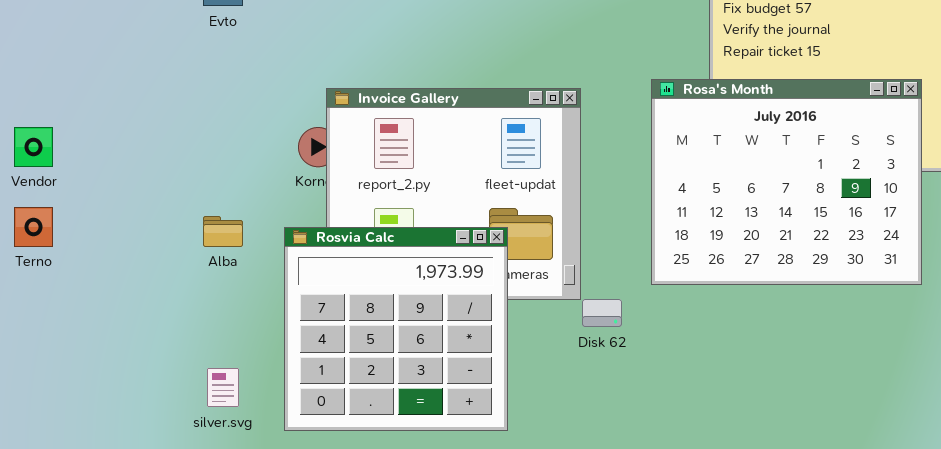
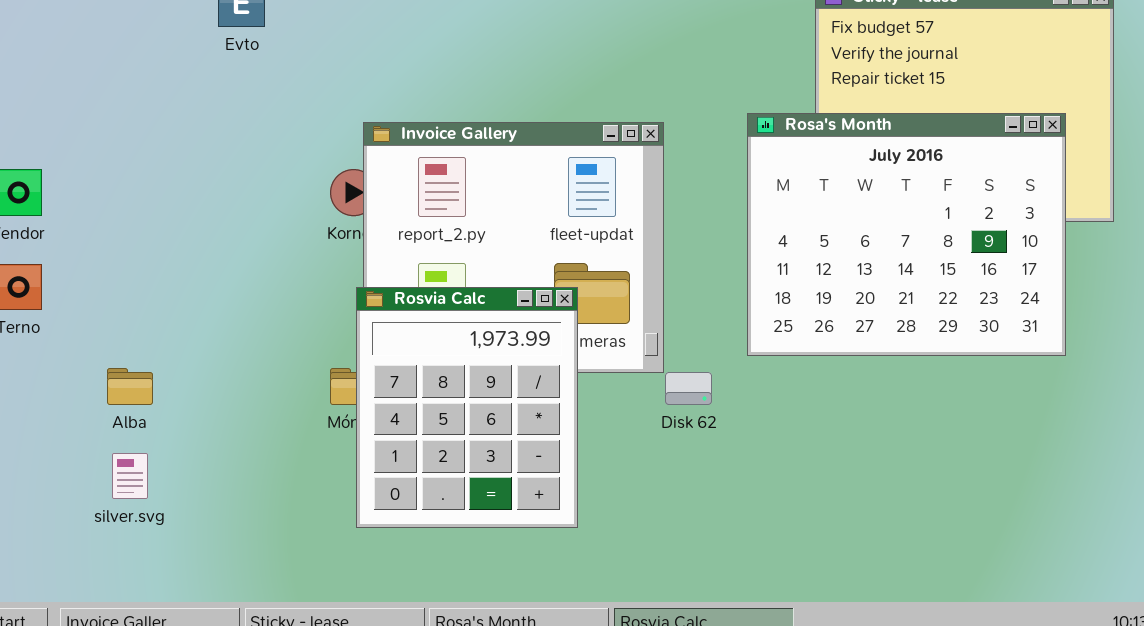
Alba: [203,216,243,247] -> [107,368,153,405], moved
Rosvia Calc: [284,227,508,431] -> [356,287,578,528], resized
silver.svg: [207,368,239,407] -> [112,453,148,499], moved

